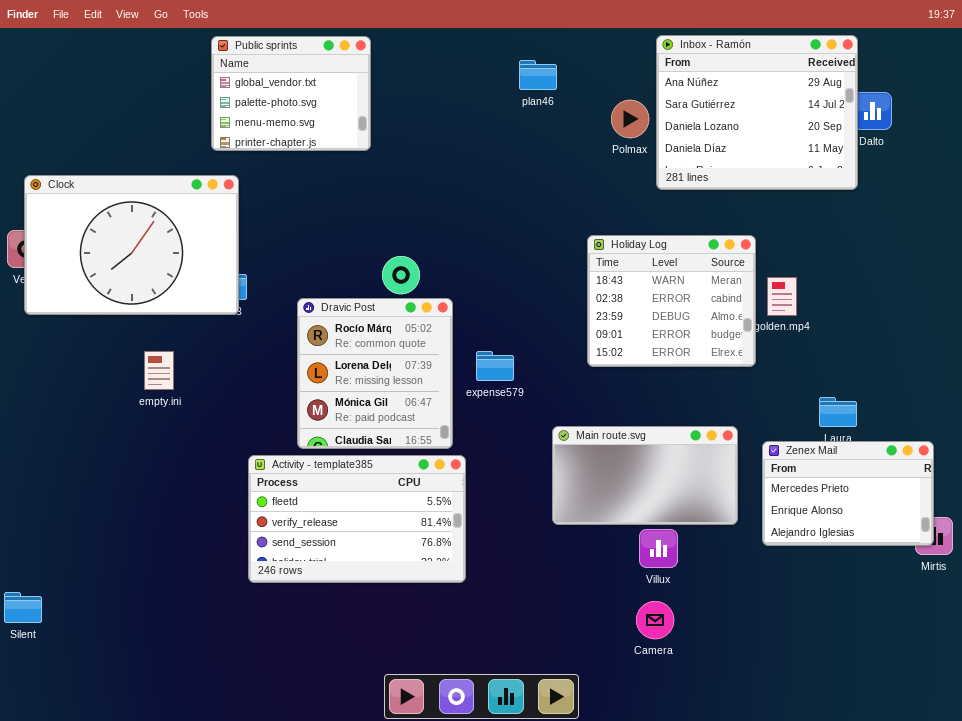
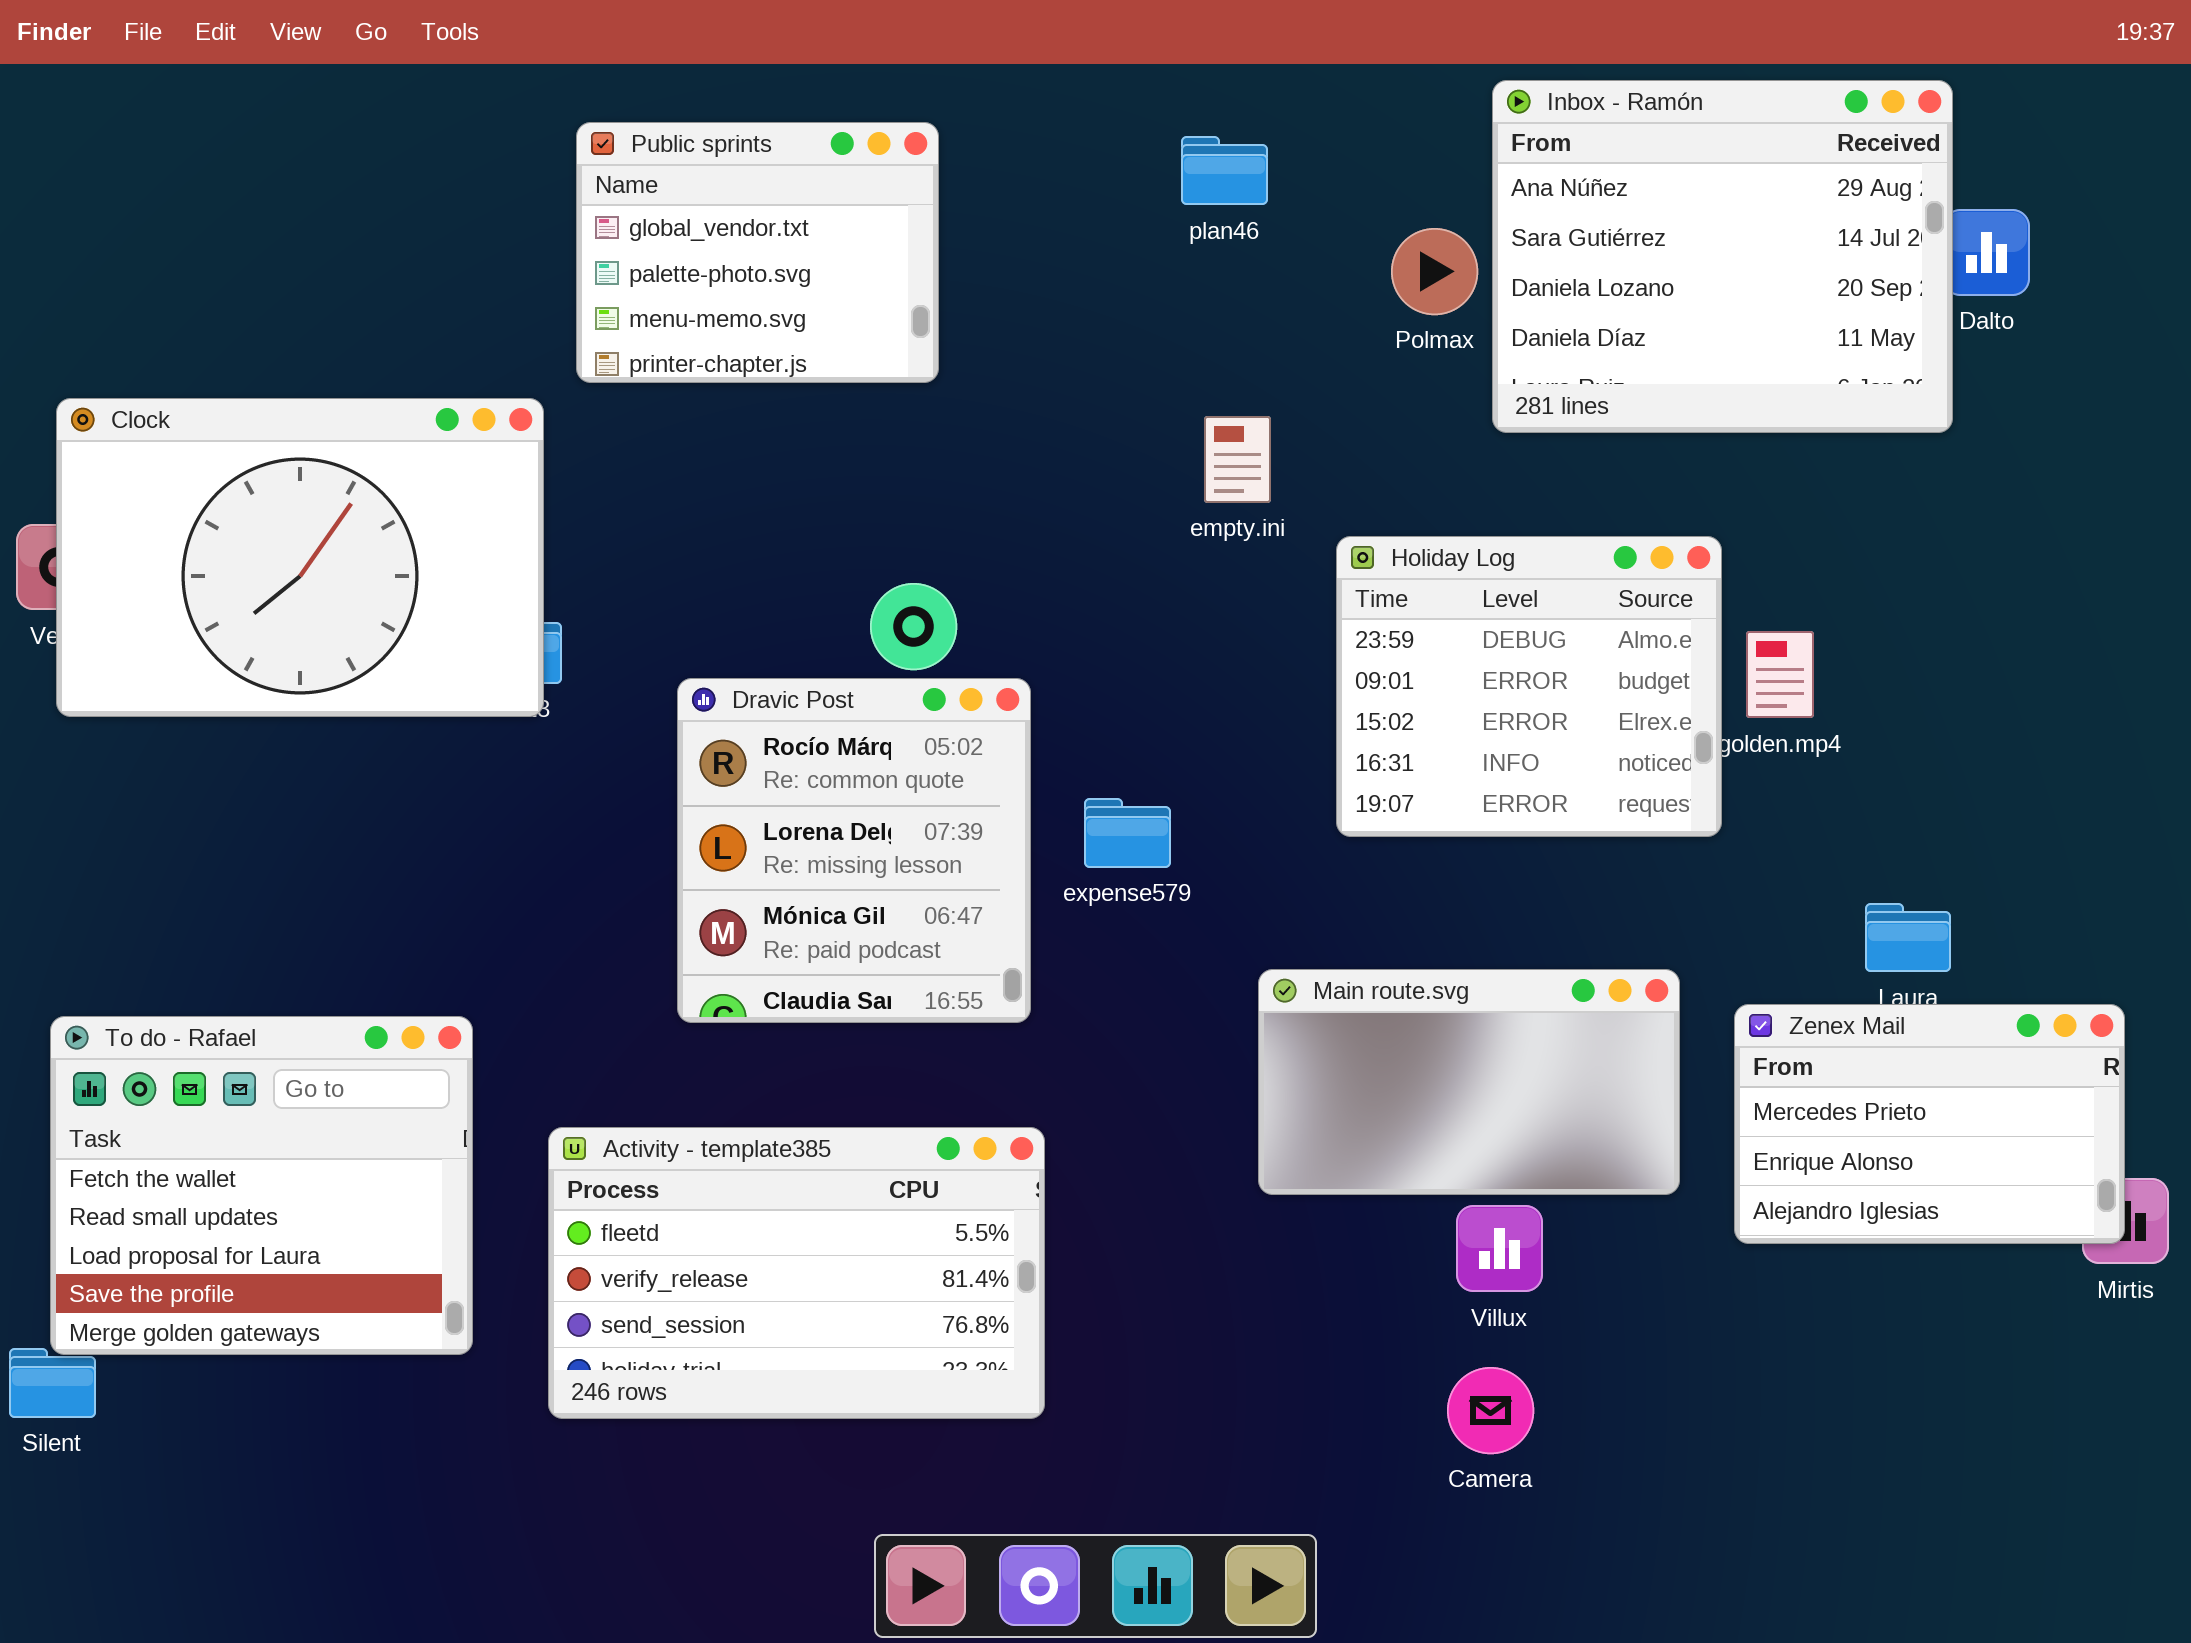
Public sprints: [211,36,371,151] -> [576,122,939,383], moved
Holiday Log: [587,235,756,367] -> [1336,536,1722,837], scrolled down 2 rows
empty.ini: [144,351,174,390] -> [1204,416,1271,503], moved
To do - Rafael: none -> [50,1016,473,1355], opened
Activity - template385: [248,455,466,583] -> [548,1127,1045,1419], moved

